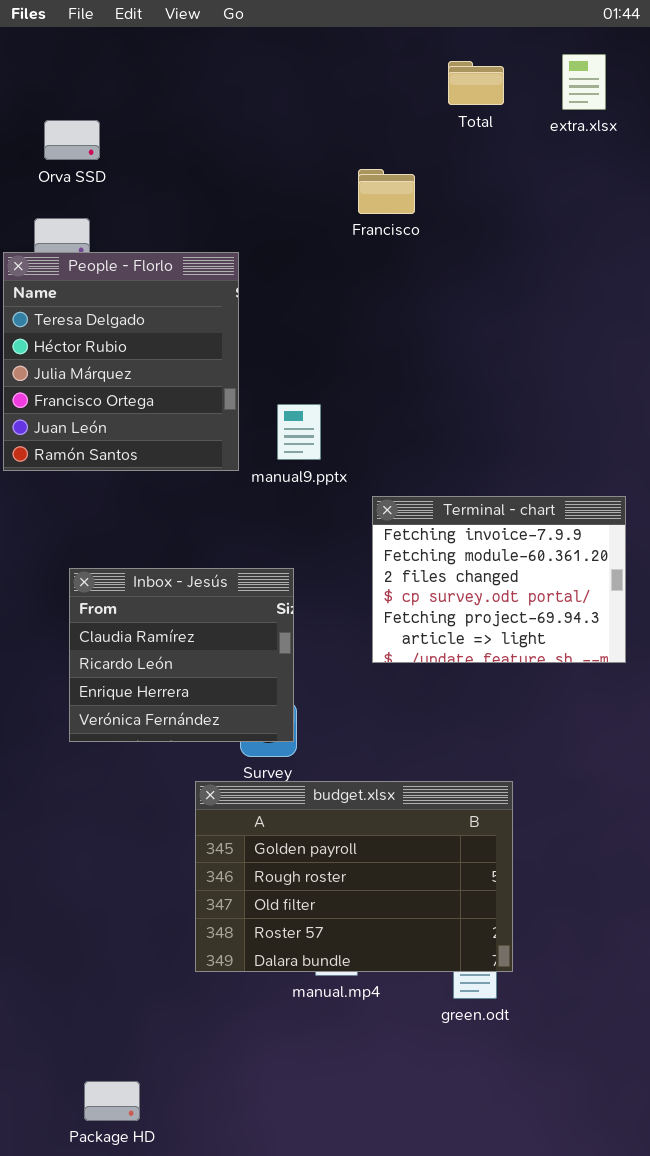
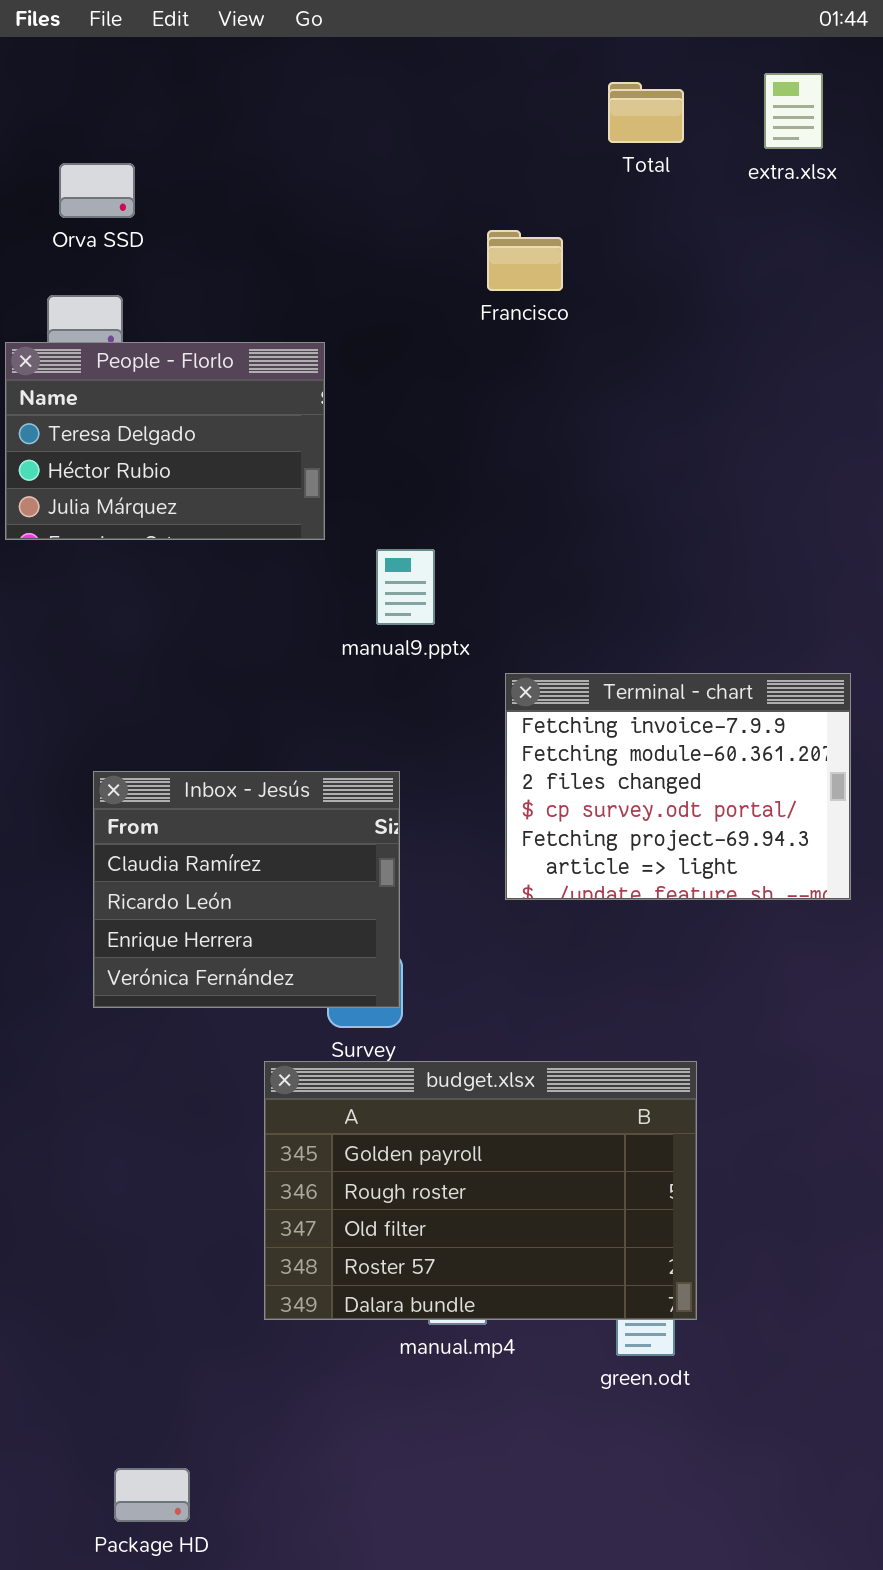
People - Florlo: [3,252,239,471] -> [5,342,325,540], resized

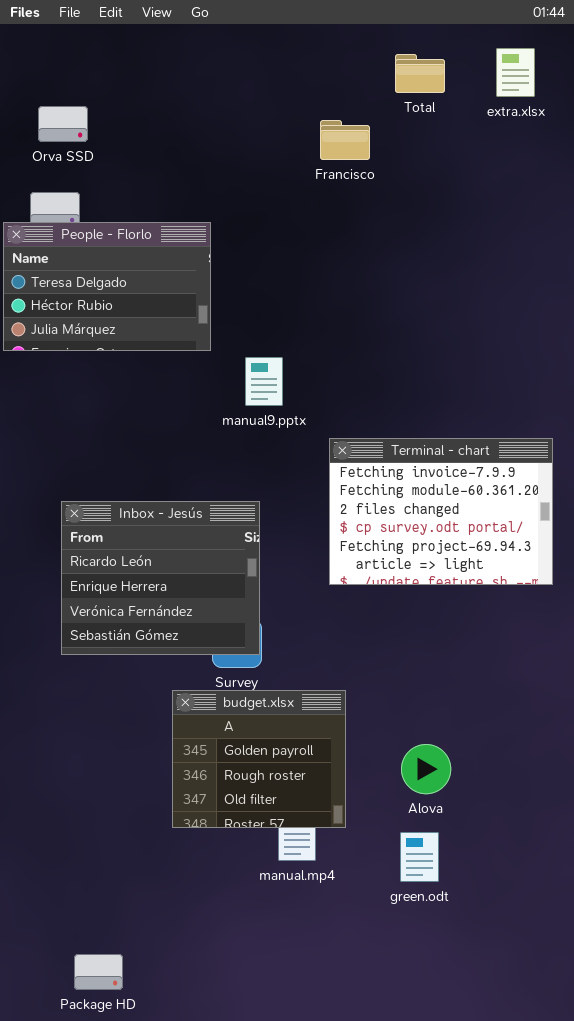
Francisco: [487,230,563,291] -> [320,120,370,160], moved
Inbox - Jesús: [93,771,400,1008] -> [61,501,260,655], scrolled down 1 row
budget.xlsx: [264,1061,697,1320] -> [172,690,346,828], resized

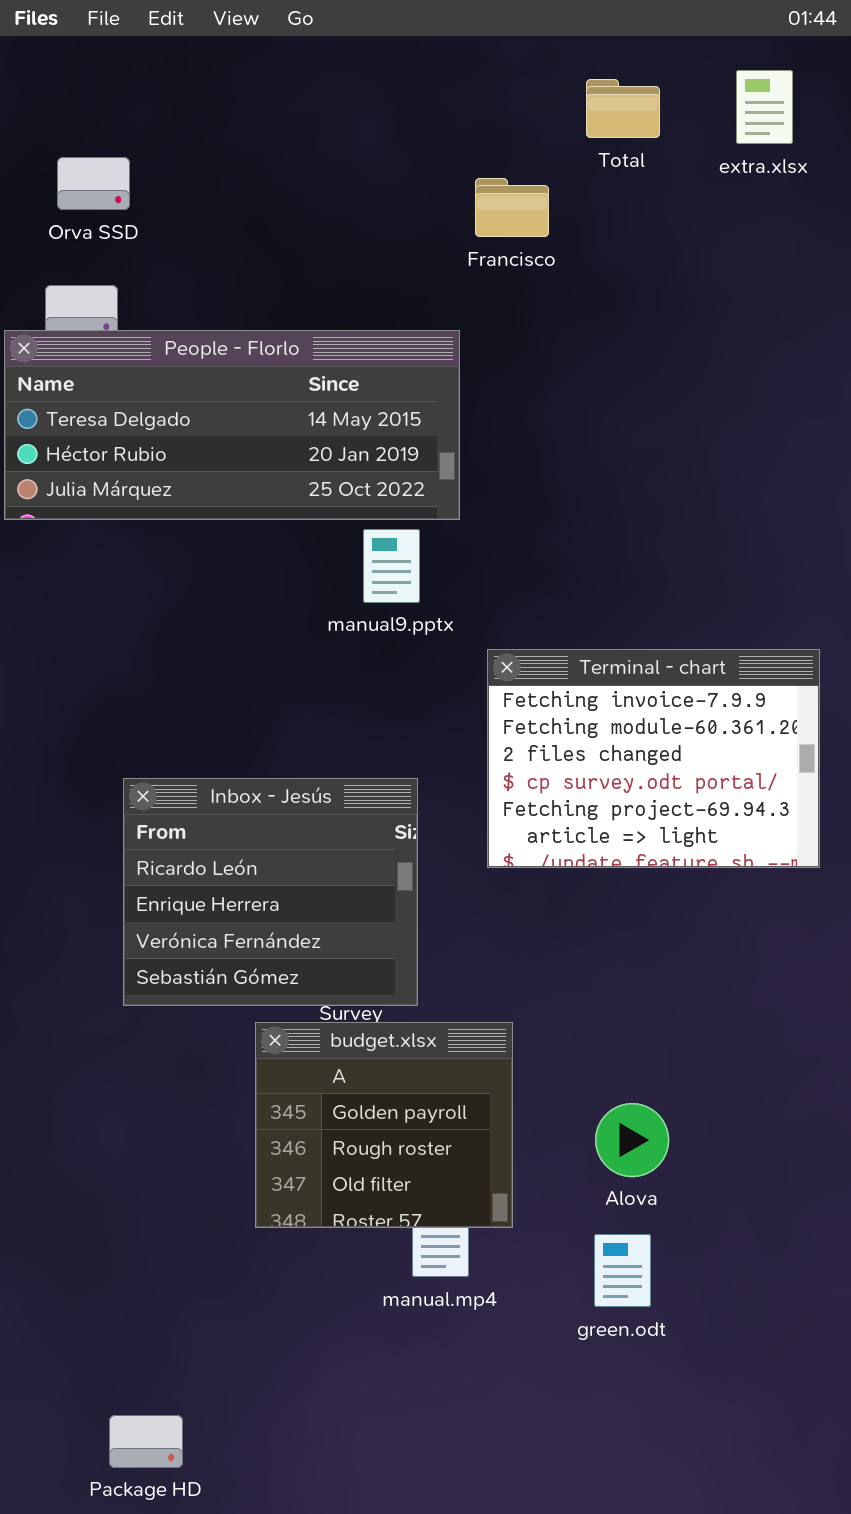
People - Florlo: [3,222,211,351] -> [4,330,460,520], resized
Inbox - Jesús: [61,501,260,655] -> [123,778,418,1006], moved

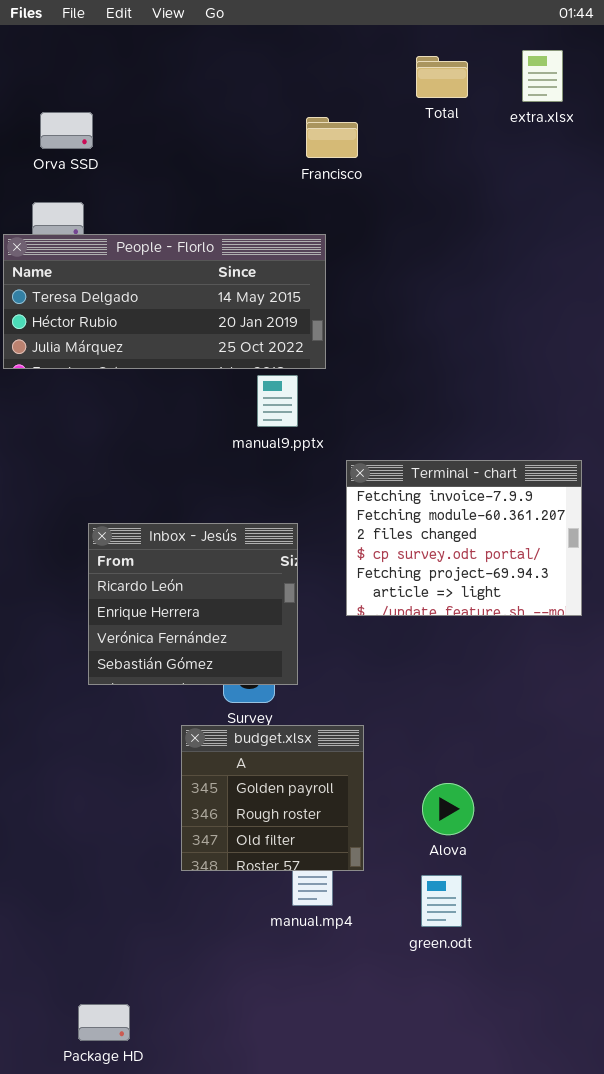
Francisco: [475,178,549,237] -> [306,117,358,158], moved
Inbox - Jesús: [123,778,418,1006] -> [88,523,298,685], moved

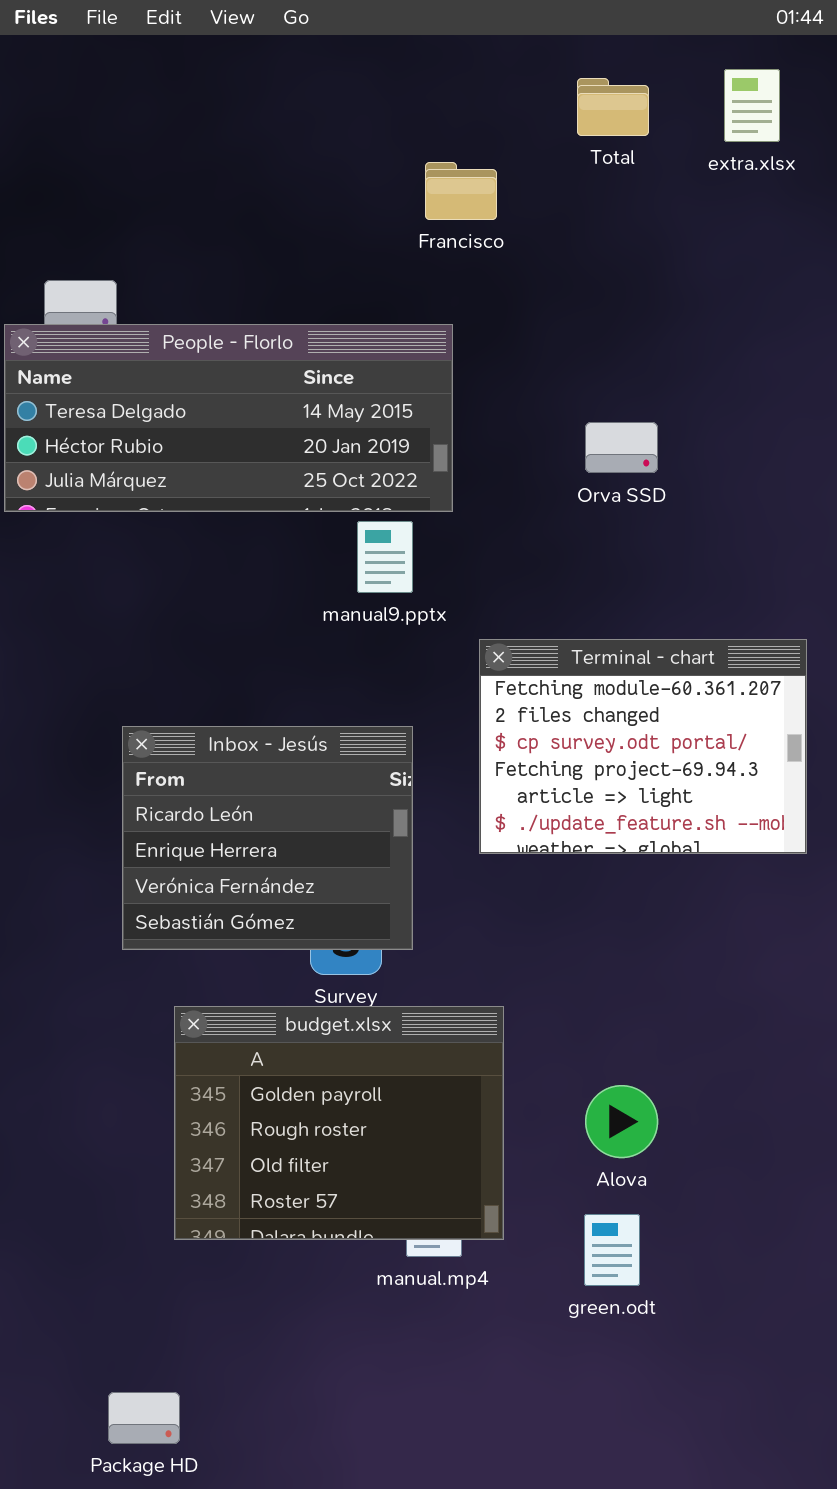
Orva SSD: [40,112,93,149] -> [585,422,658,473], moved
Terminal - chart: [346,460,582,616] -> [479,639,807,854], scrolled down 1 row
budget.xlsx: [181,725,364,871] -> [174,1006,504,1240], resized

